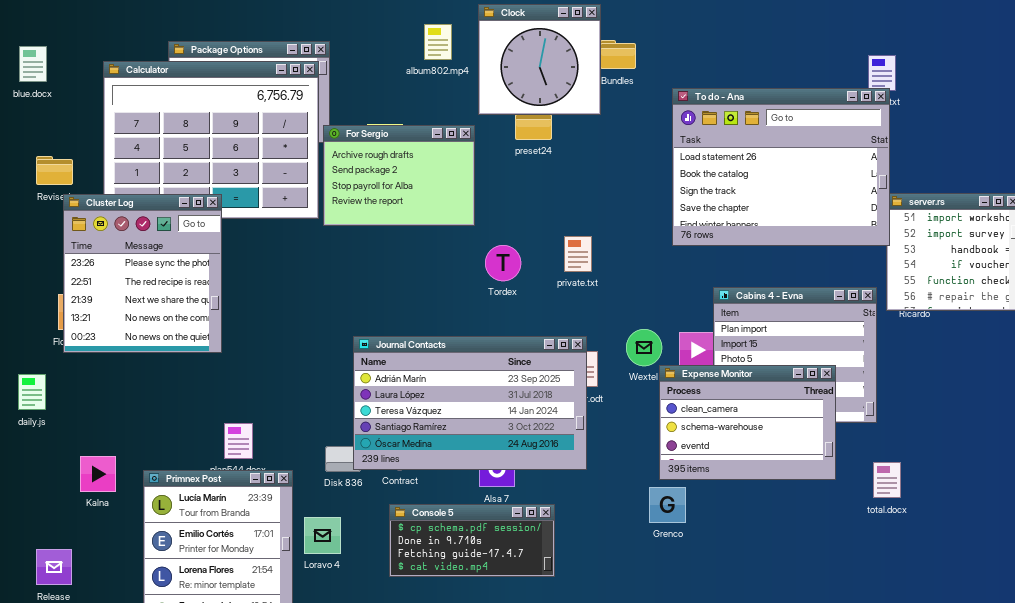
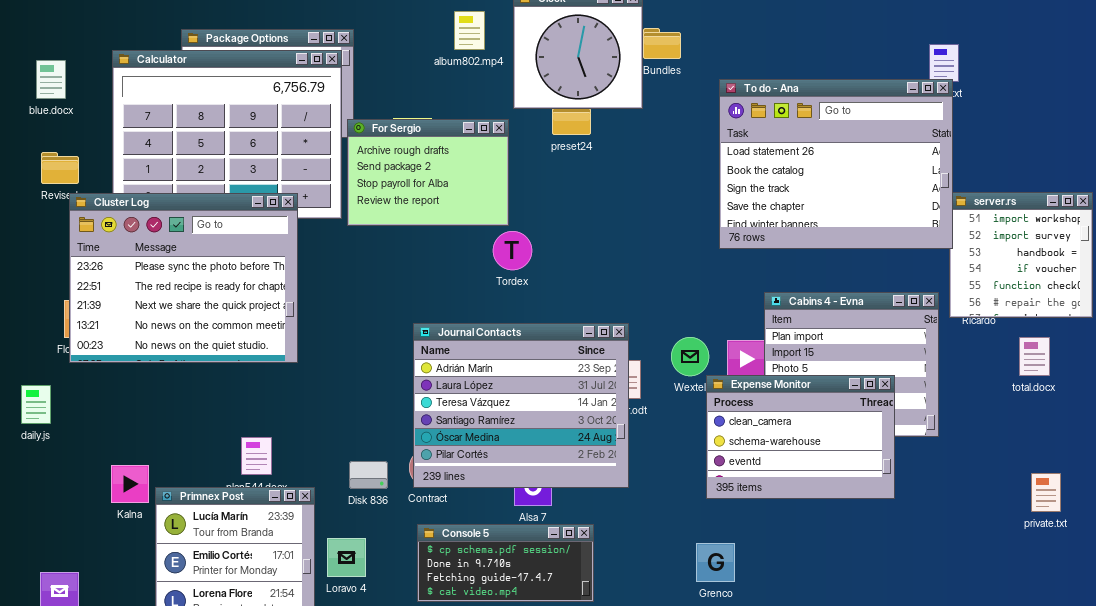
blue.docx: [19,46,47,82] -> [36,60,66,99], moved
Cluster Log: [63,194,222,353] -> [69,193,298,363], resized
private.txt: [564,236,592,272] -> [1031,473,1061,512], moved
Tordex: [485,245,521,281] -> [493,231,532,270], moved
Journal Contacts: [353,336,587,470] -> [413,323,629,488], resized
Kalna: [80,456,116,492] -> [111,465,149,503], moved
total.docx: [873,462,901,498] -> [1019,337,1050,376], moved
Grenco: [649,487,686,523] -> [696,543,735,582], moved

